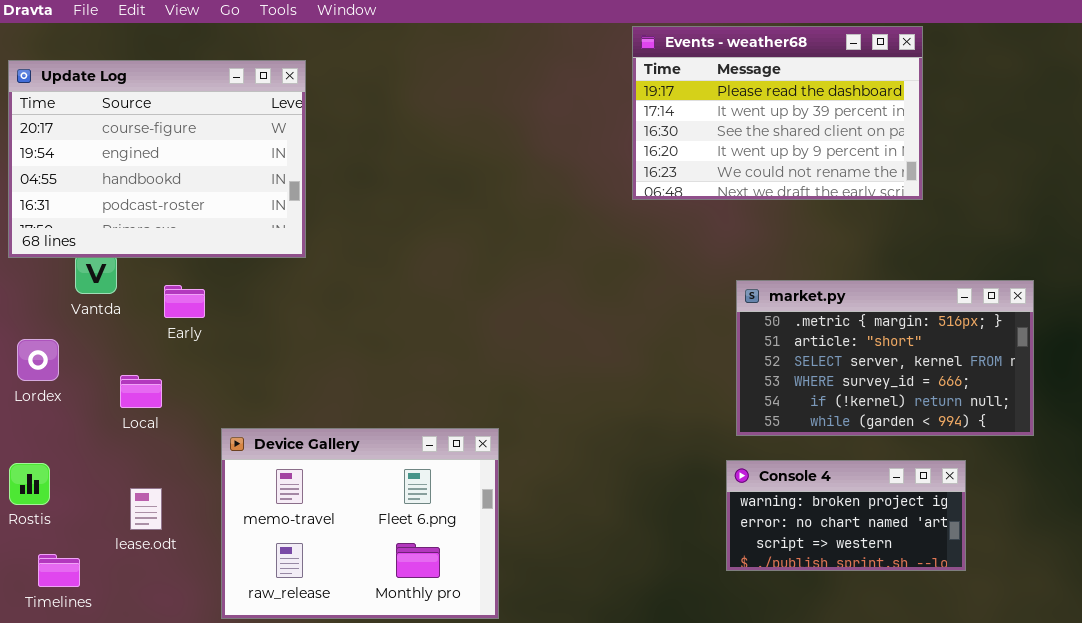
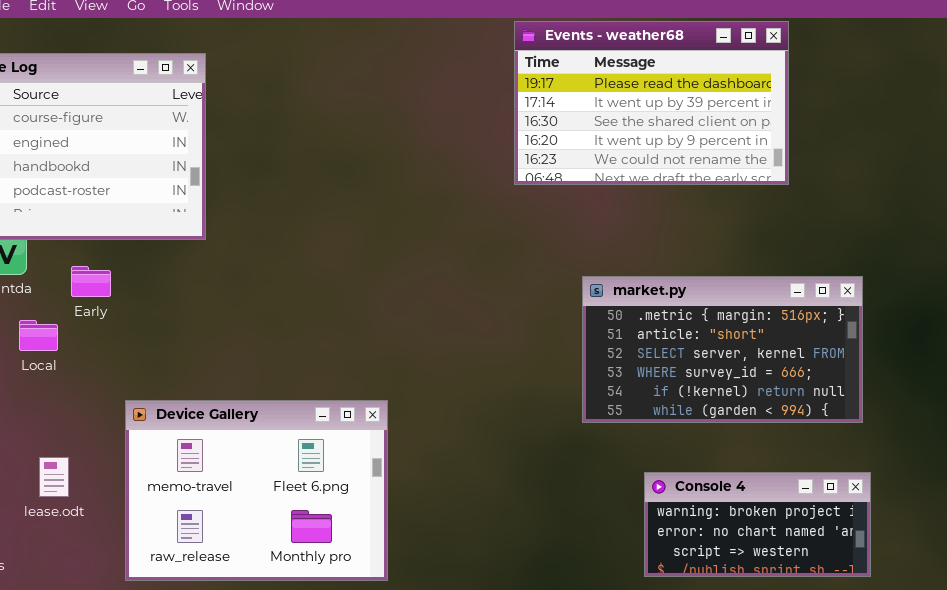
market.py: [736,280,1034,436] -> [582,276,863,423], moved
Local: [120,375,162,408] -> [19,320,58,351], moved
Console 4: [726,460,966,571] -> [644,472,871,577], moved

